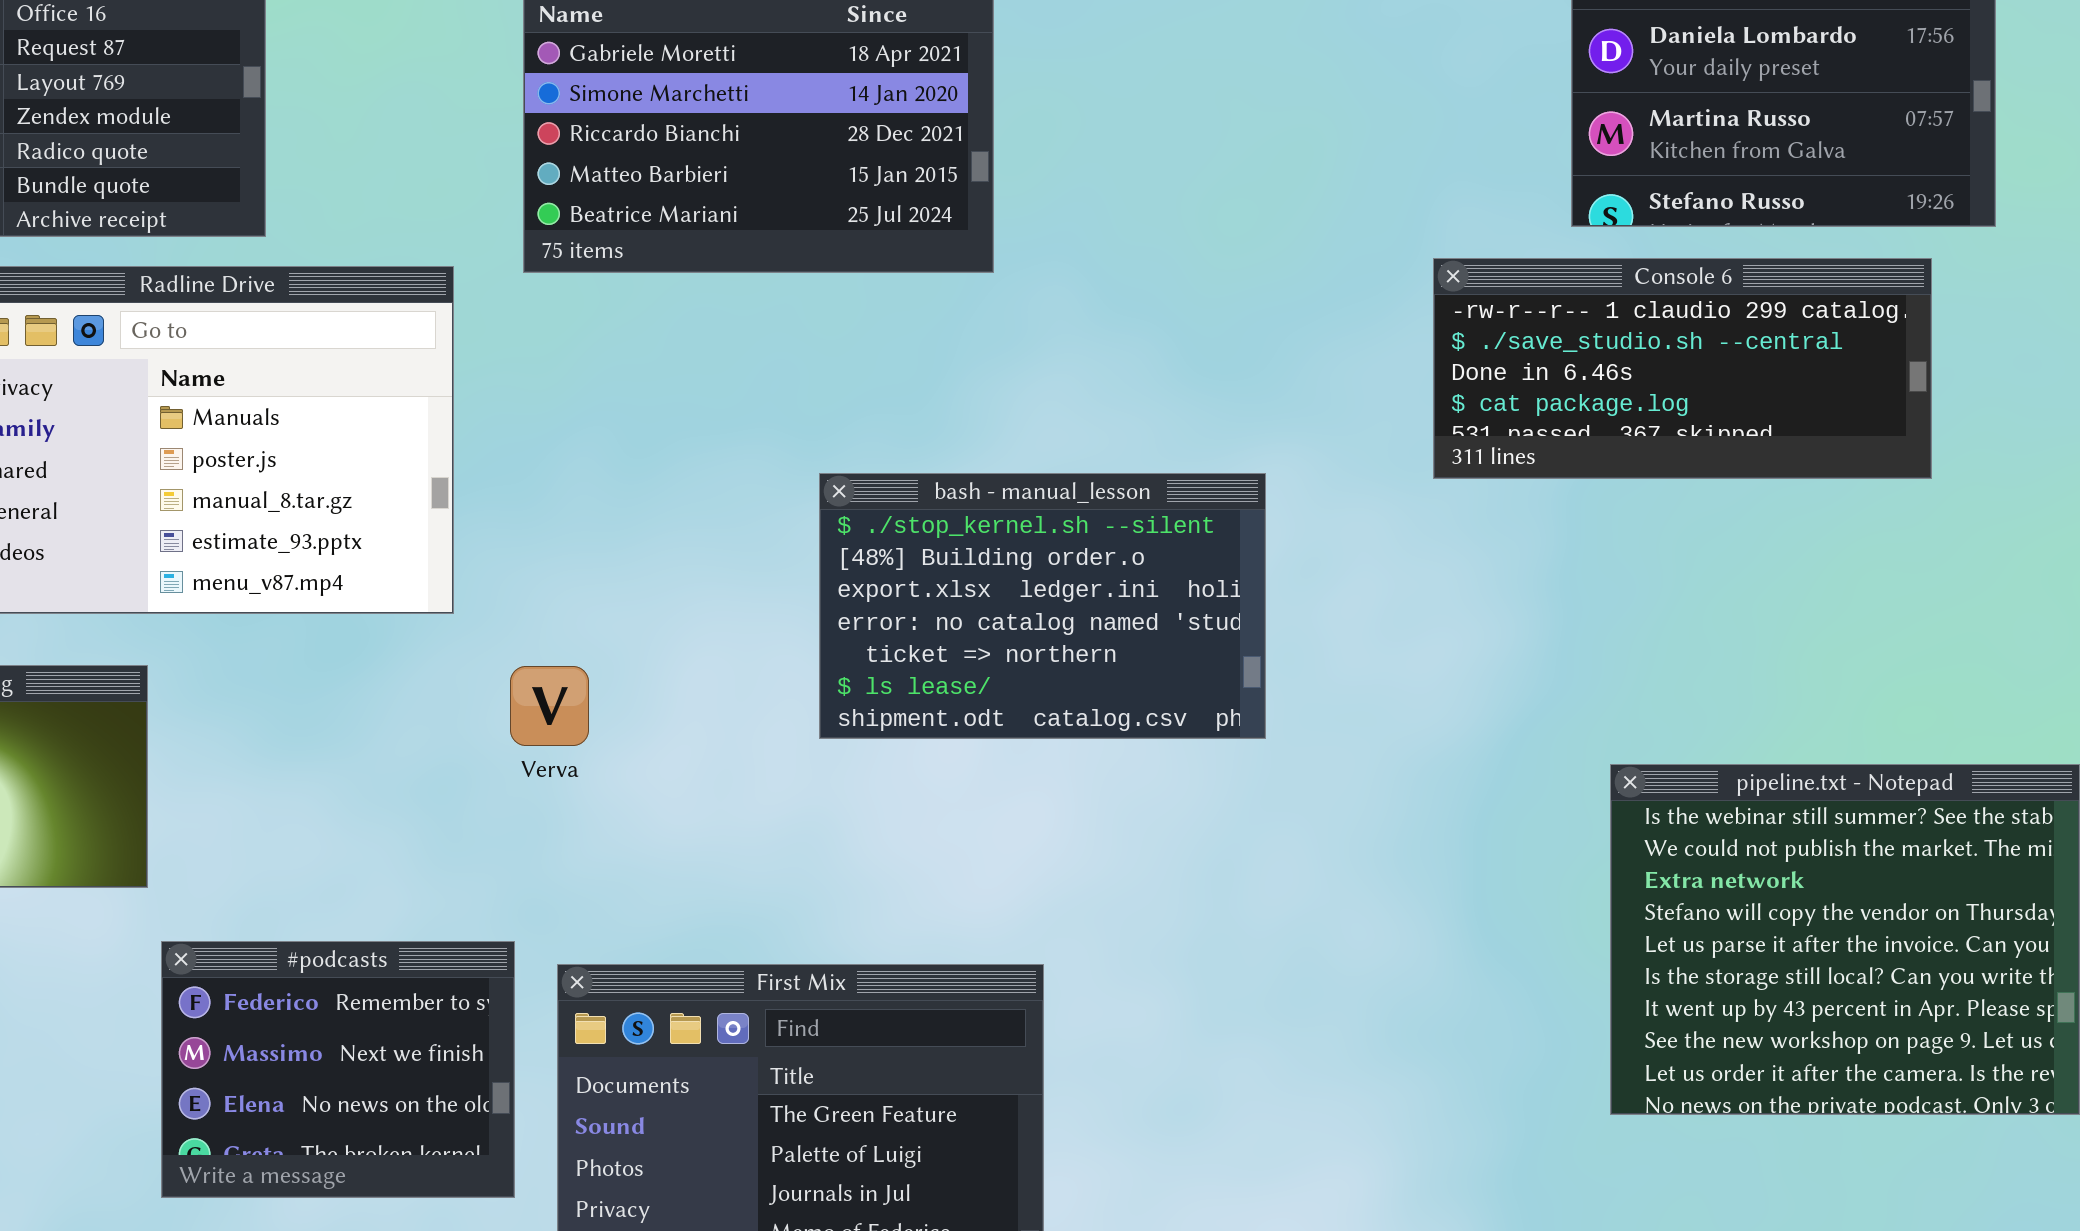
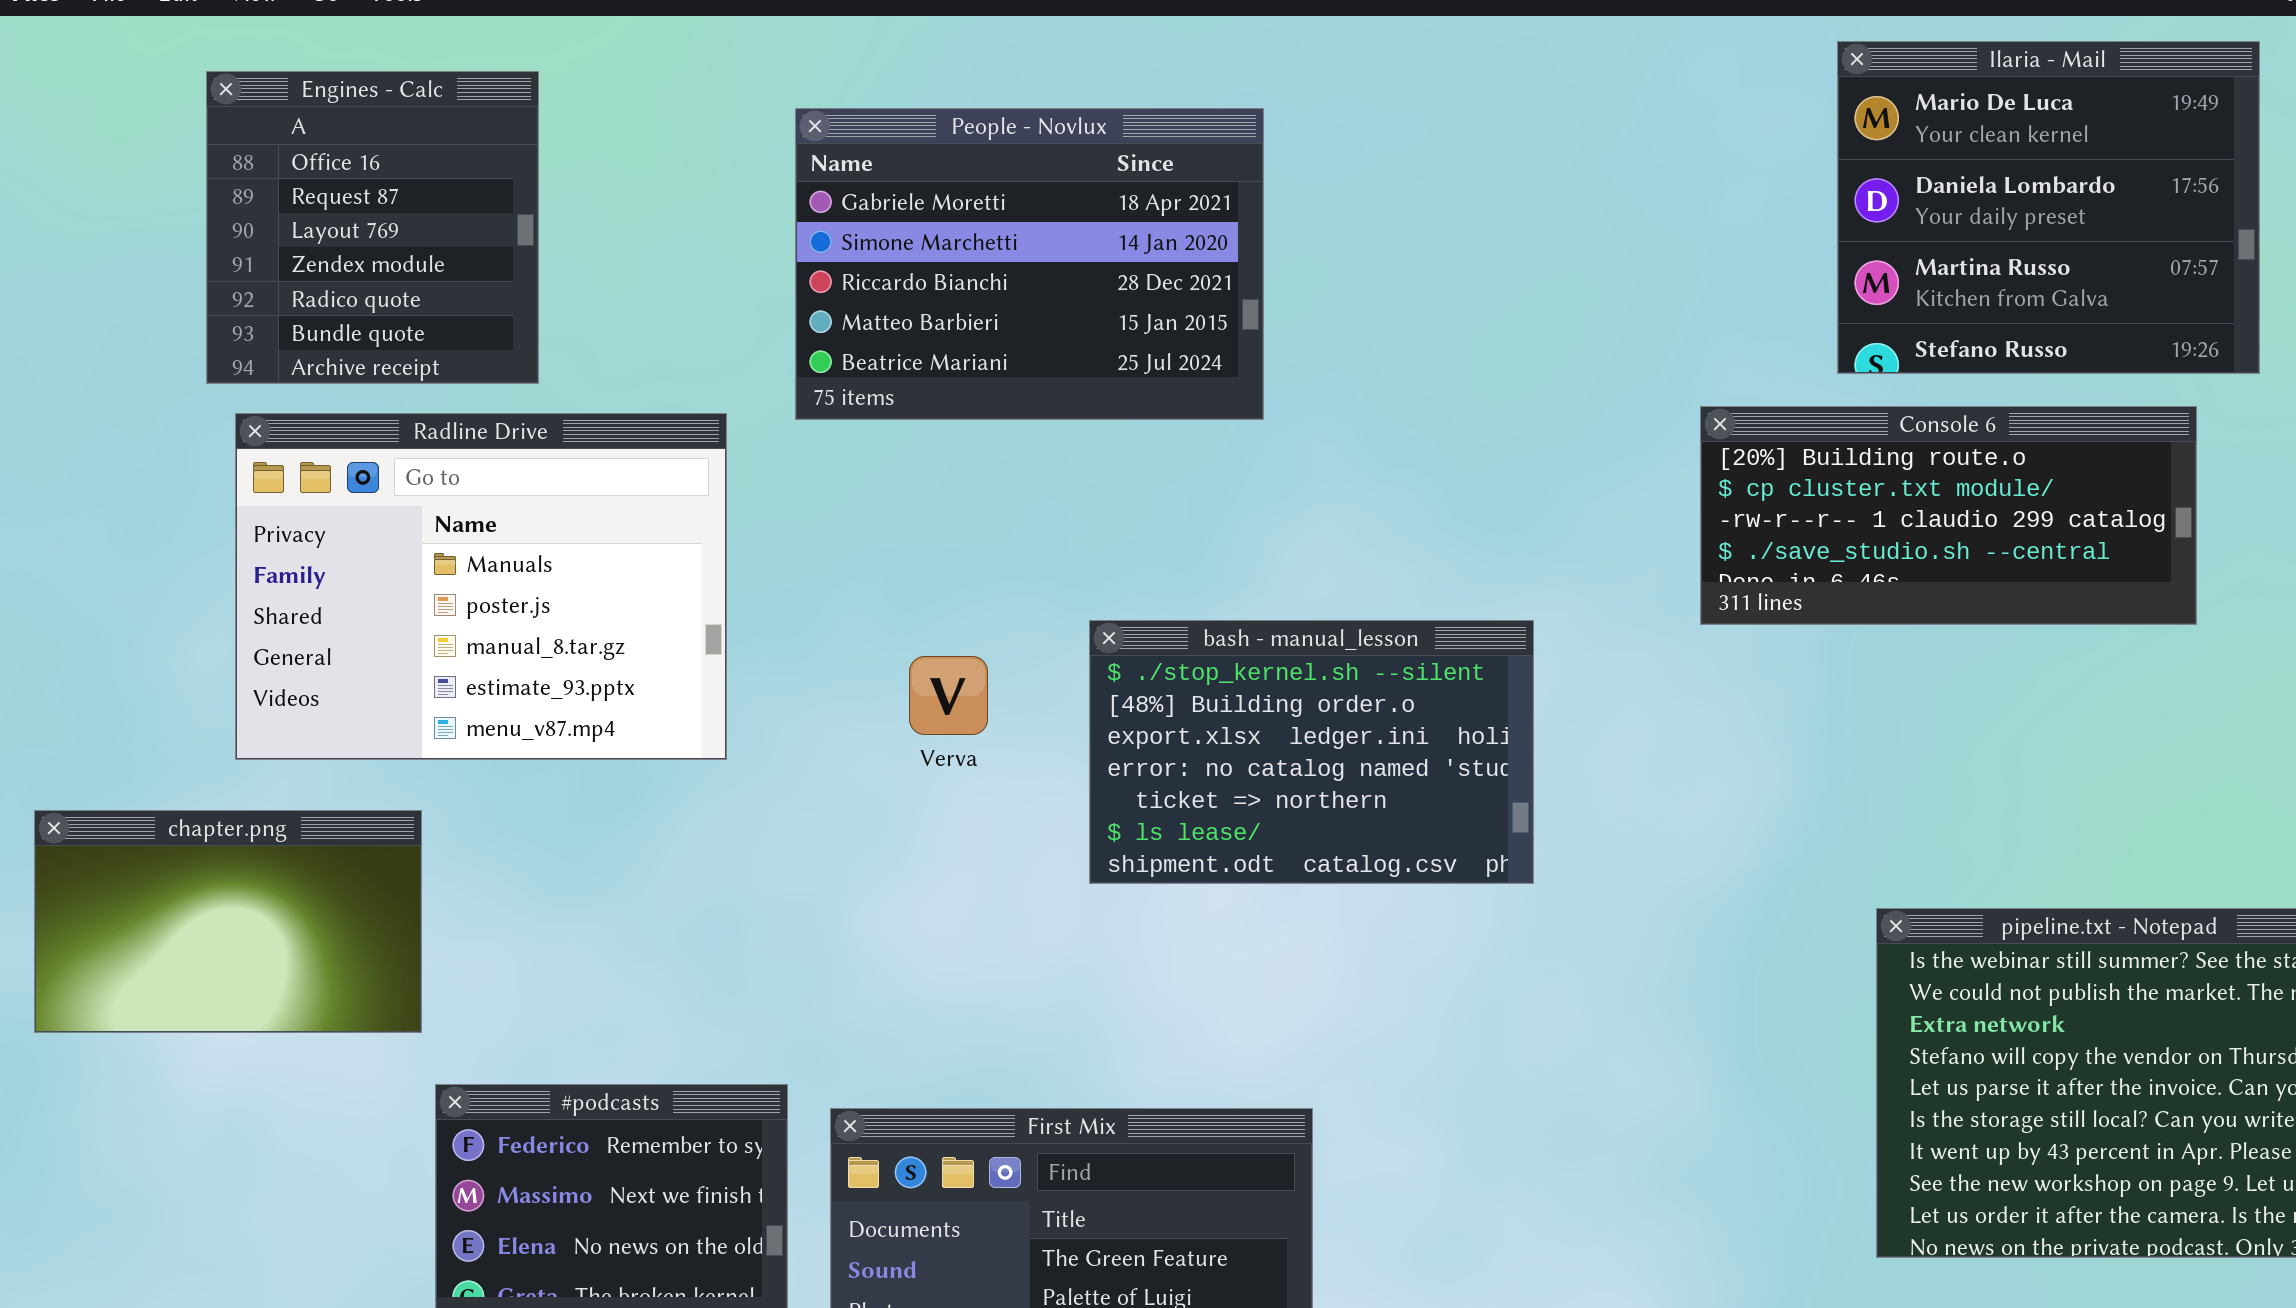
Console 6: [1433,258,1932,479] -> [1700,406,2197,625], scrolled up 2 rows
Verva: [510,666,589,746] -> [909,656,988,735], moved

